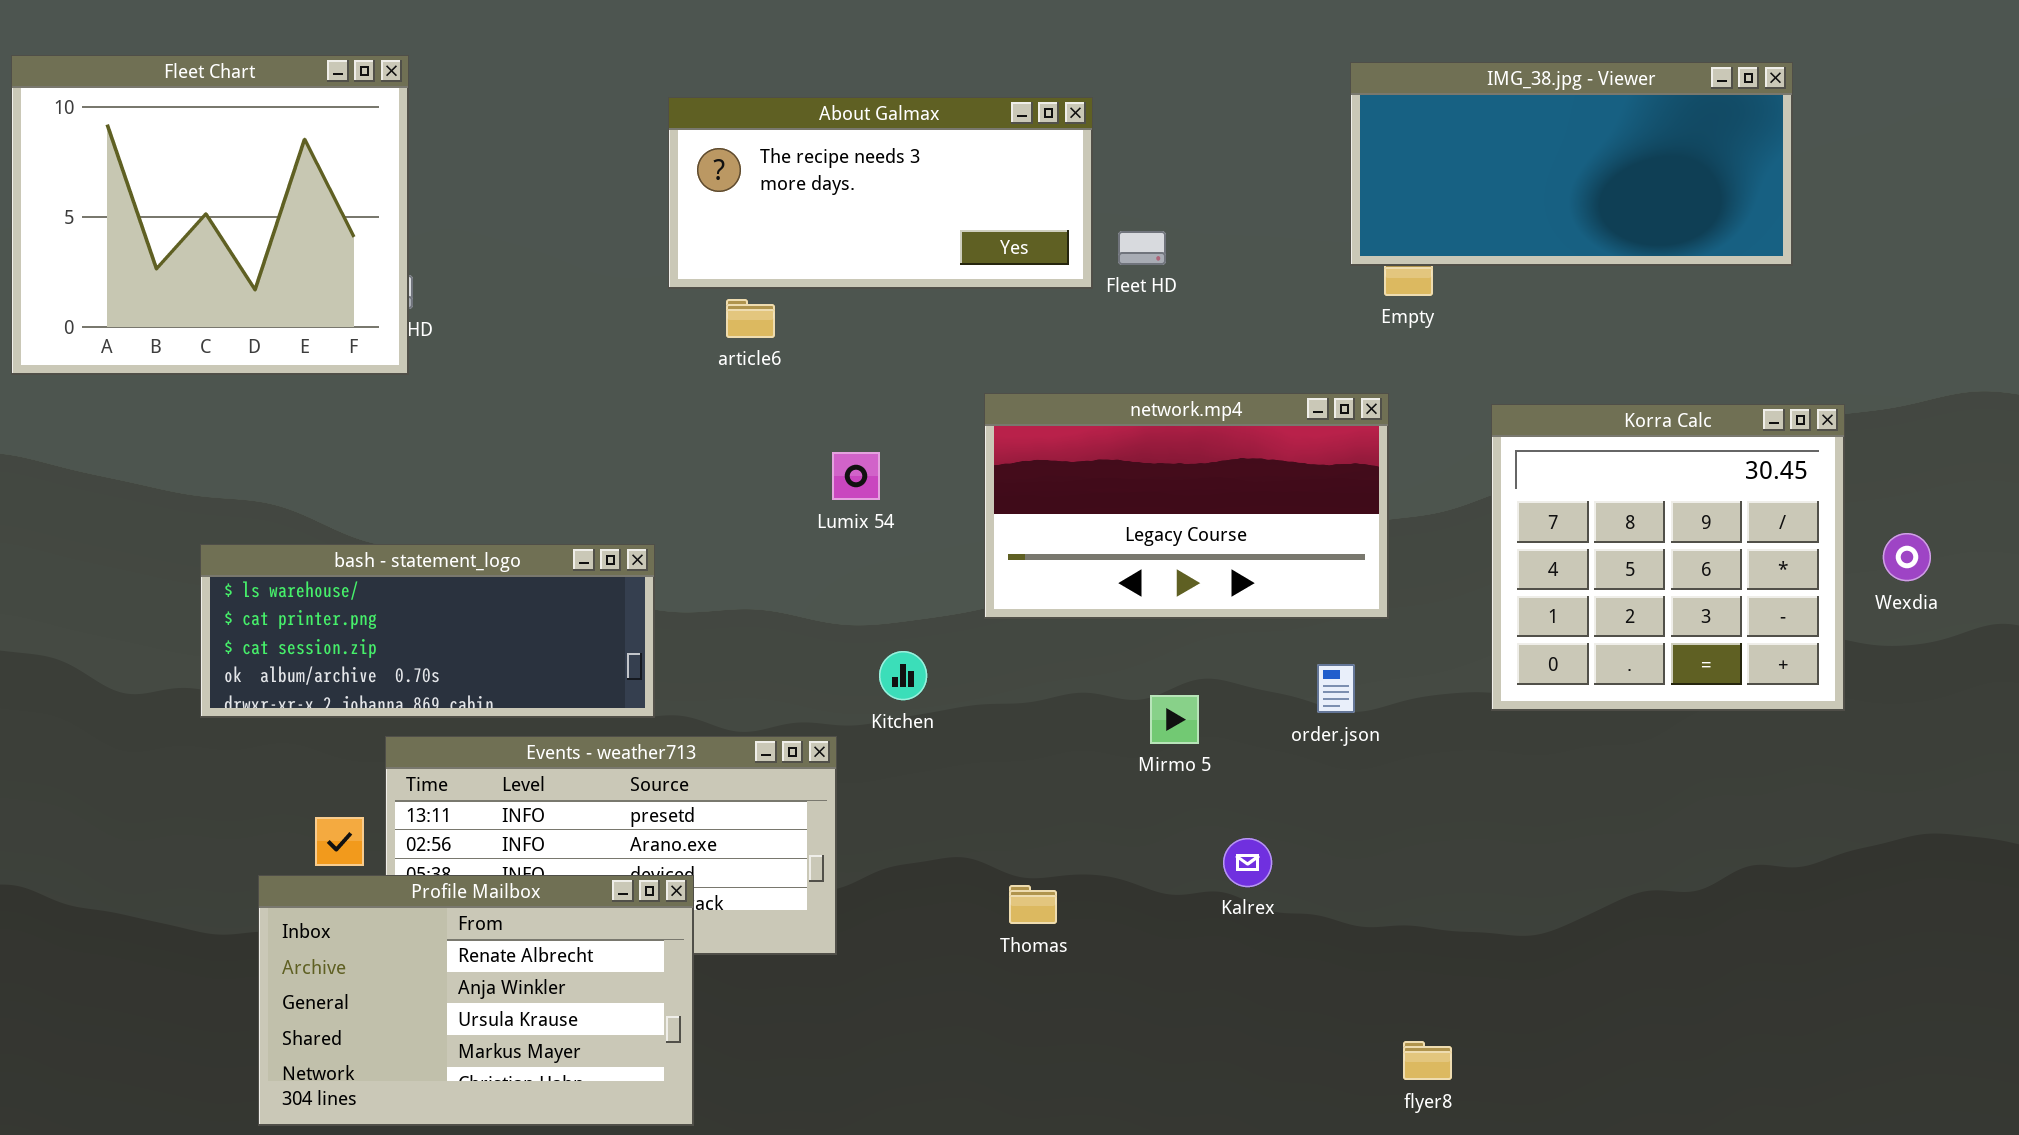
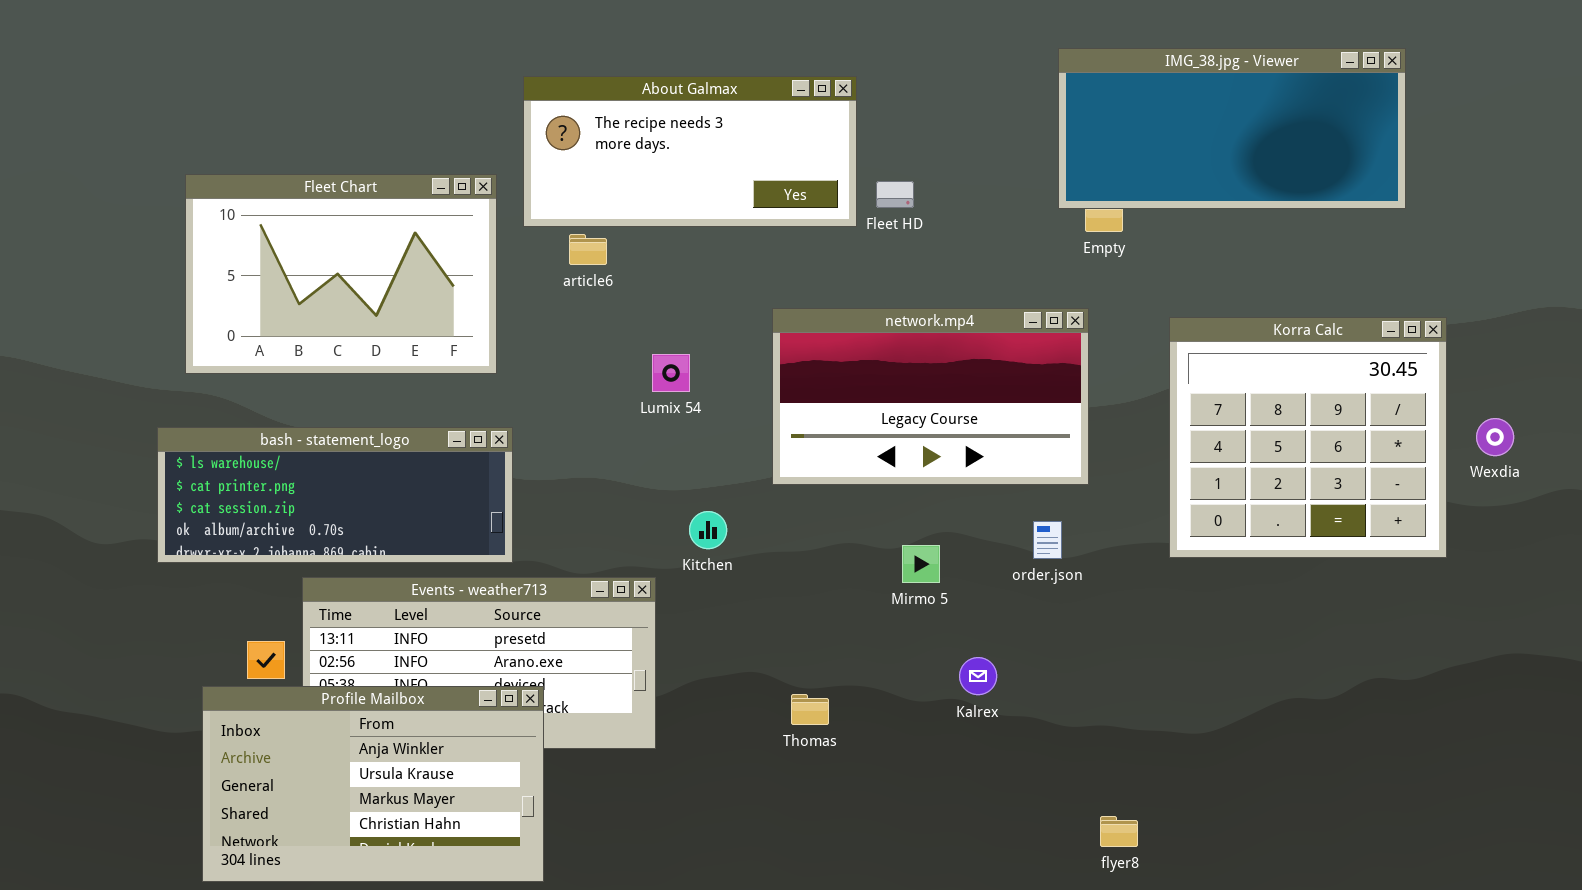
Fleet Chart: [11,55,409,375] -> [185,174,497,374], moved, resized
Profile Mailbox: [258,875,694,1126] -> [202,686,544,882], scrolled down 1 row

